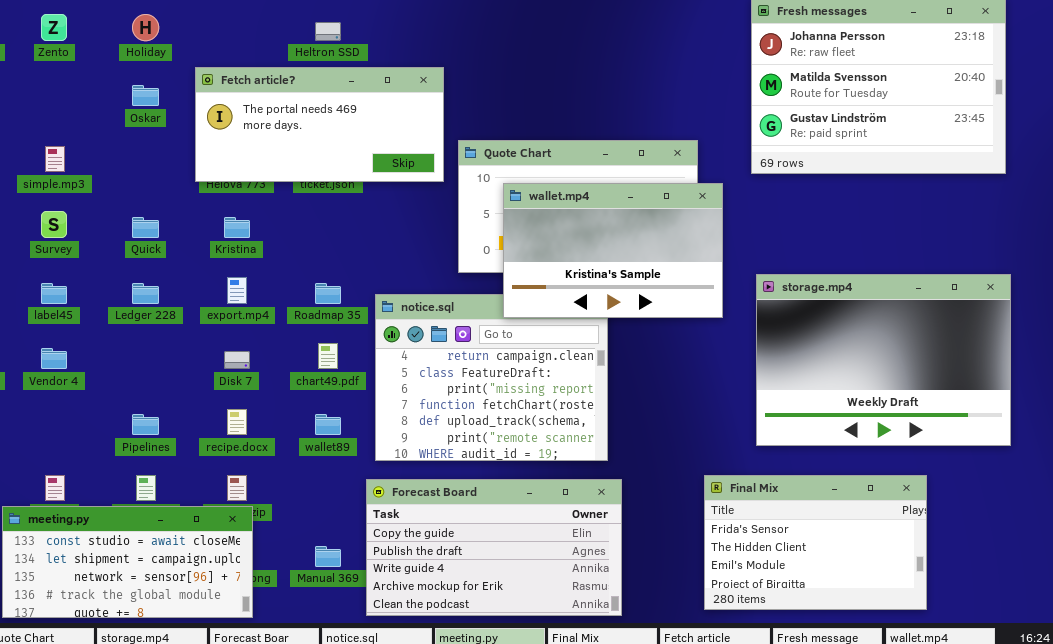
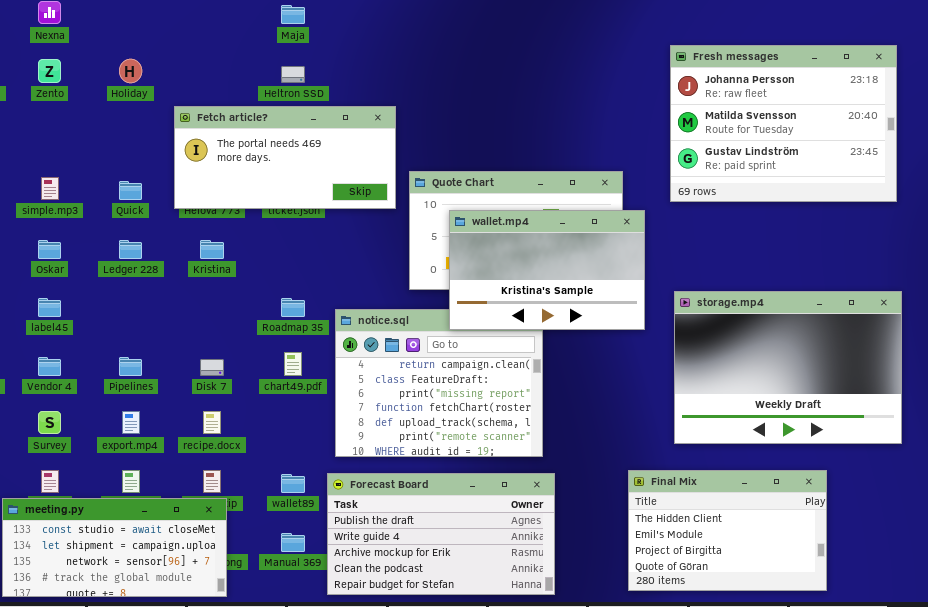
Oskar: [132,85,159,106] -> [38,240,61,259], moved
Survey: [41,211,67,238] -> [38,411,61,434], moved
Quick: [132,217,159,238] -> [119,181,142,200], moved
export.mp4: [227,277,247,304] -> [122,411,140,434], moved
Ledger 228: [132,283,159,304] -> [119,240,142,259], moved
Pipelines: [132,414,159,435] -> [119,357,142,376], moved
wallet89: [315,414,341,435] -> [281,474,305,493], moved
Final Mix: [704,475,927,610] -> [628,470,827,591], scrolled down 1 row
Forecast Board: [366,479,622,616] -> [327,473,555,595], scrolled down 1 row

